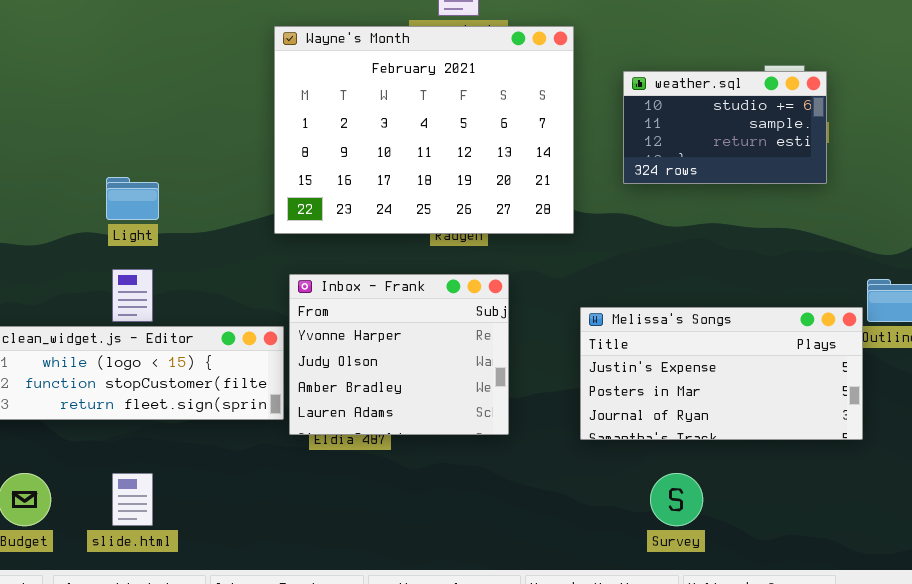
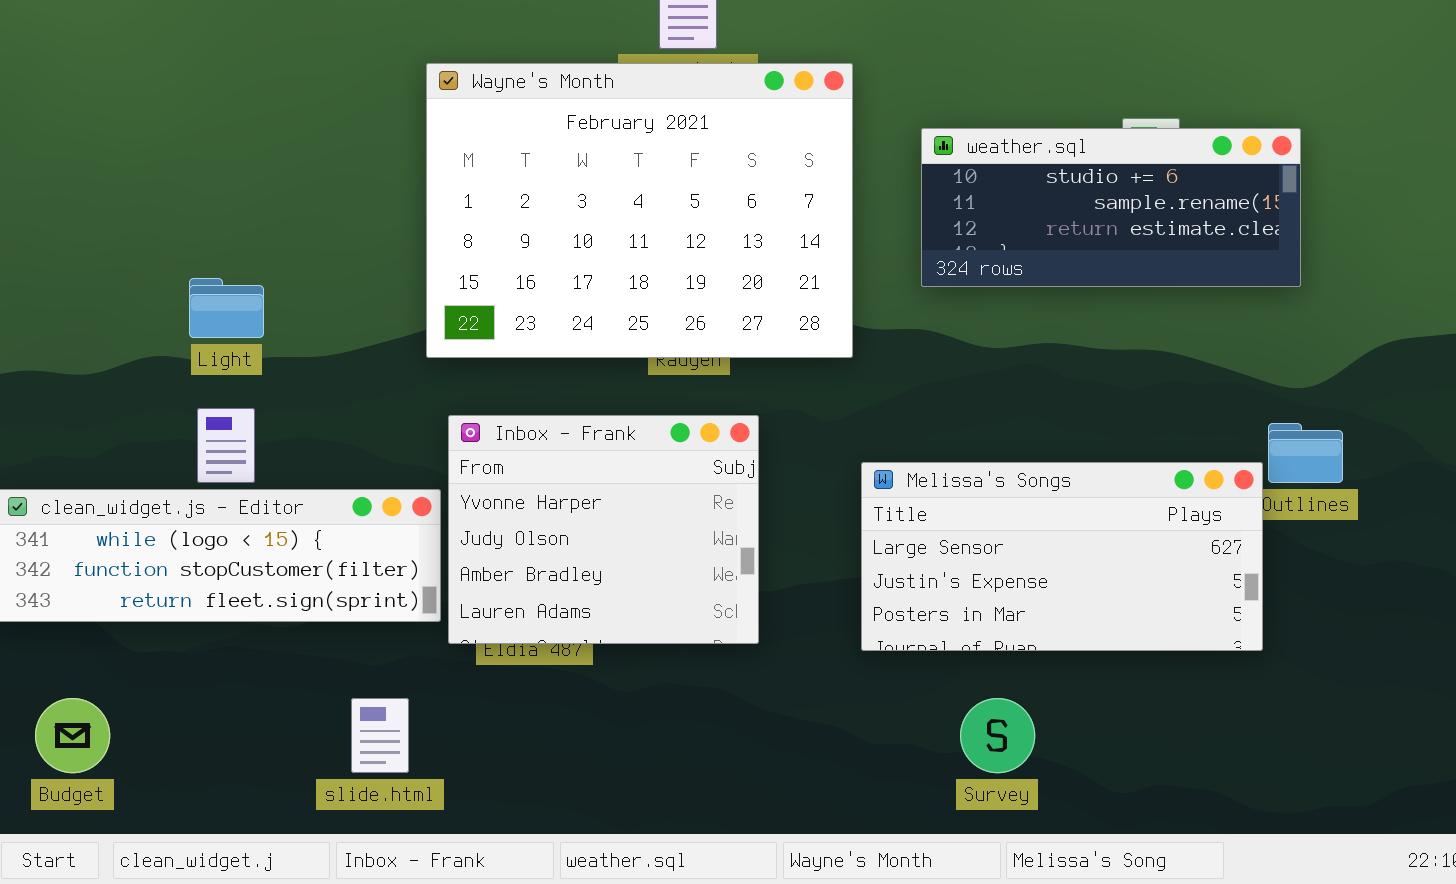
weather.sql: [623,71,827,184] -> [921,128,1301,287], resized
Melissa's Songs: [580,307,863,440] -> [861,462,1263,651], scrolled up 1 row
slide.html: [112,473,153,526] -> [351,698,409,773], moved

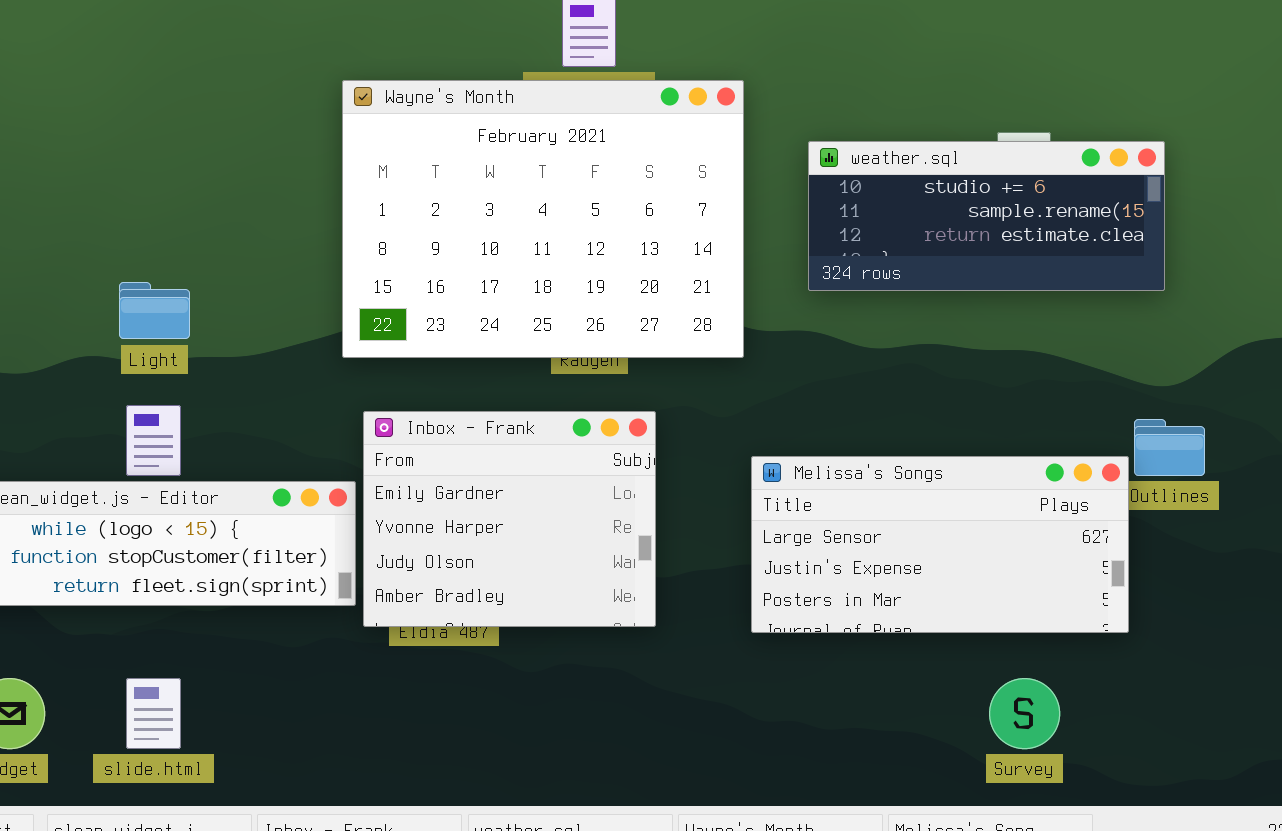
Inbox - Frank: [448,415,759,644] -> [363,411,656,627], scrolled up 1 row
slide.html: [351,698,409,773] -> [126,678,181,749], moved
Survey: [960,698,1035,773] -> [989,678,1060,749], moved

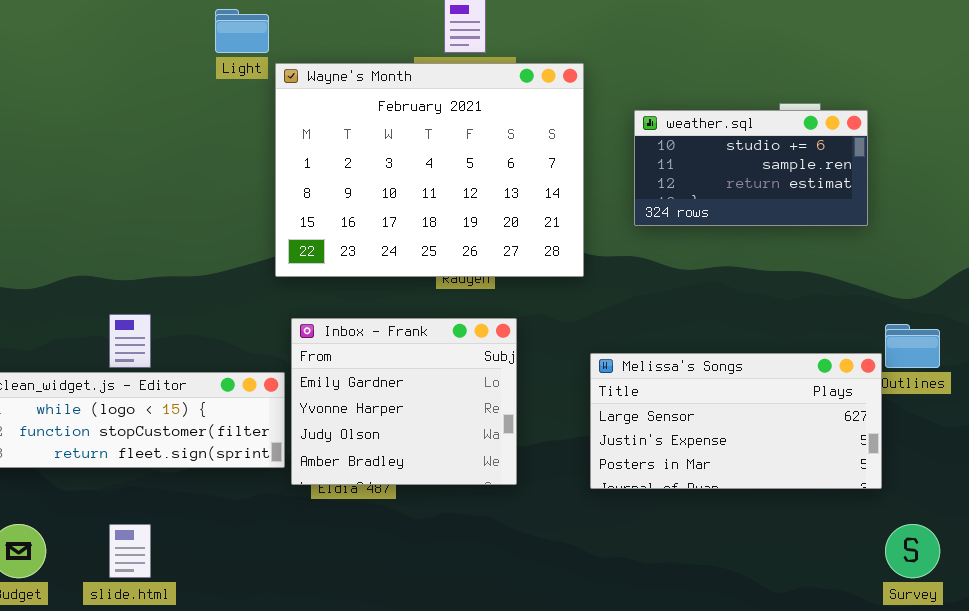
weather.sql: [808,141,1165,291] -> [634,110,868,226], resized
Light: [119,282,190,339] -> [215,9,269,53], moved
Survey: [989,678,1060,749] -> [885,524,940,578], moved

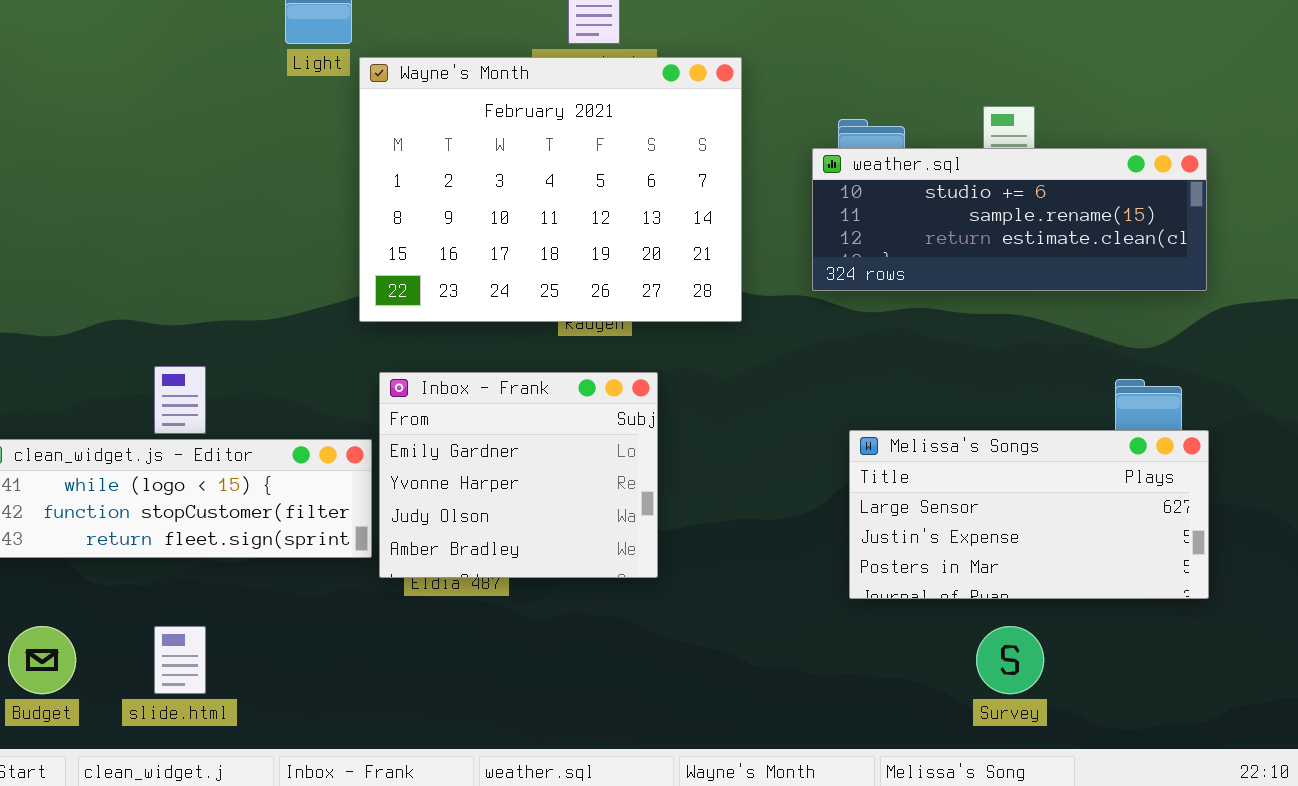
weather.sql: [634,110,868,226] -> [812,148,1207,291], moved, resized
Melissa's Songs: [590,353,882,489] -> [849,430,1209,599], moved
Survey: [885,524,940,578] -> [976,626,1044,694], moved

